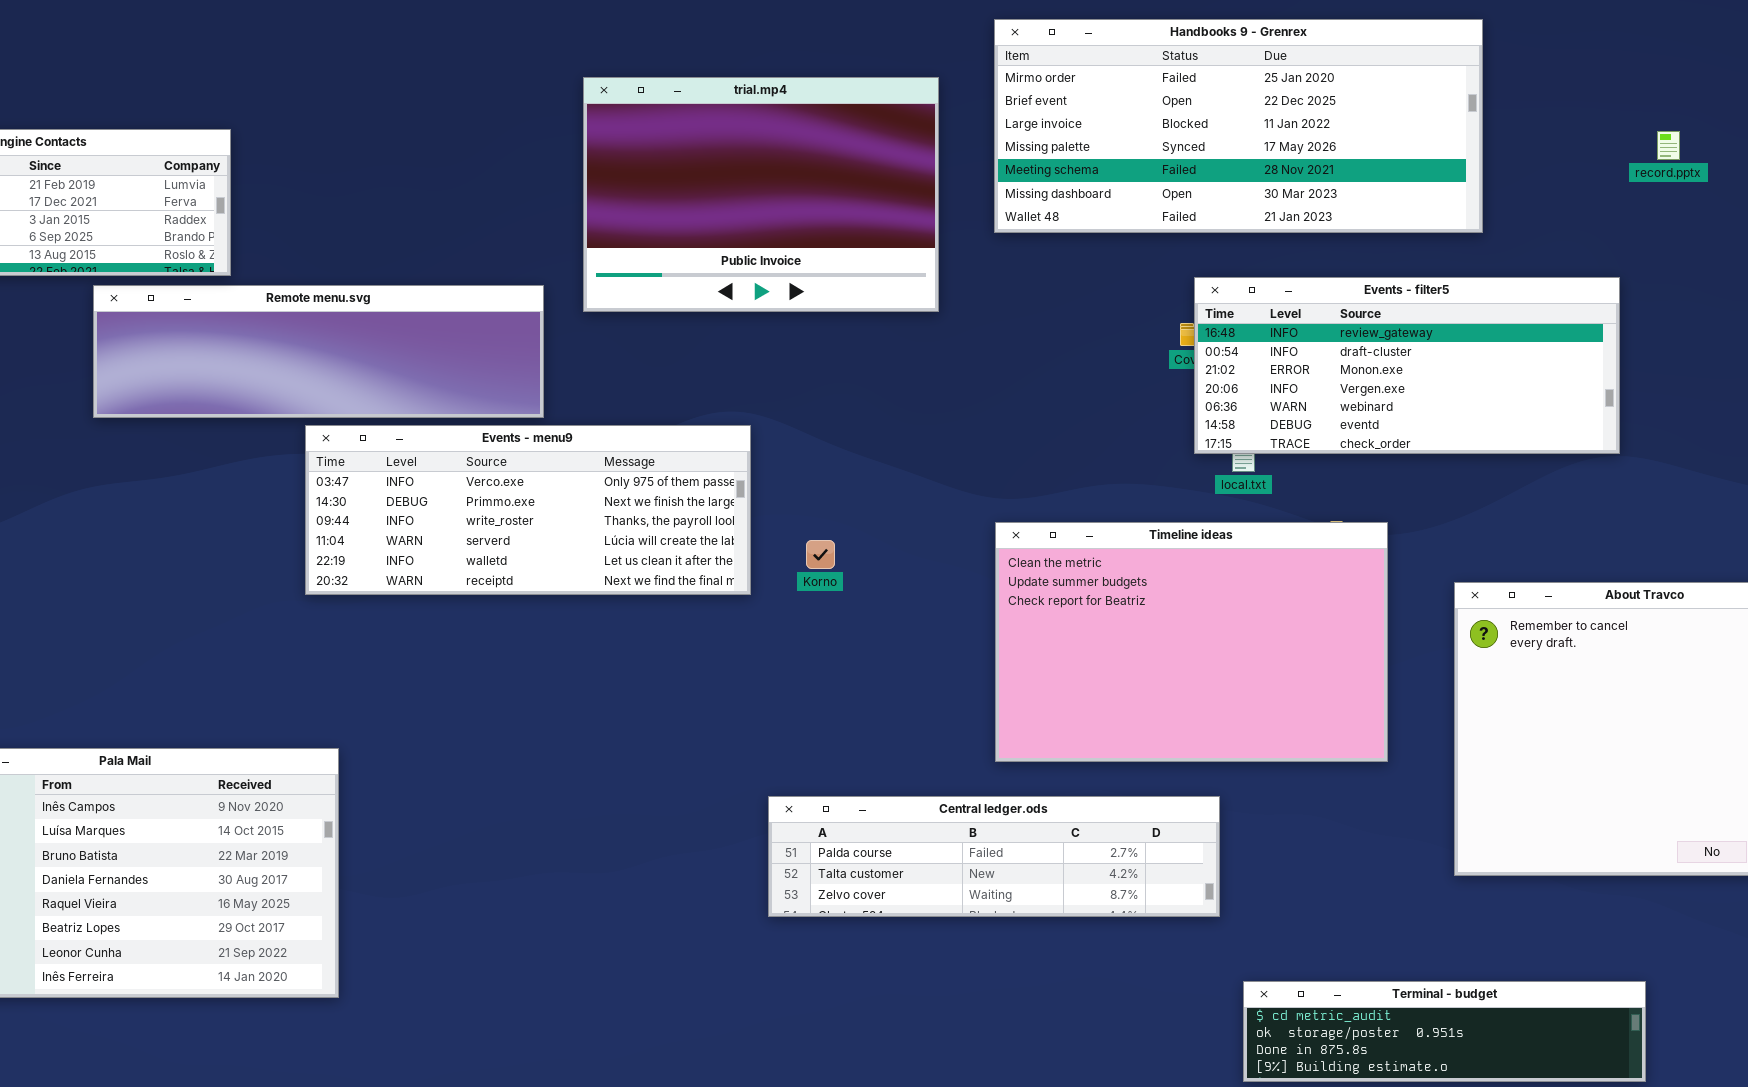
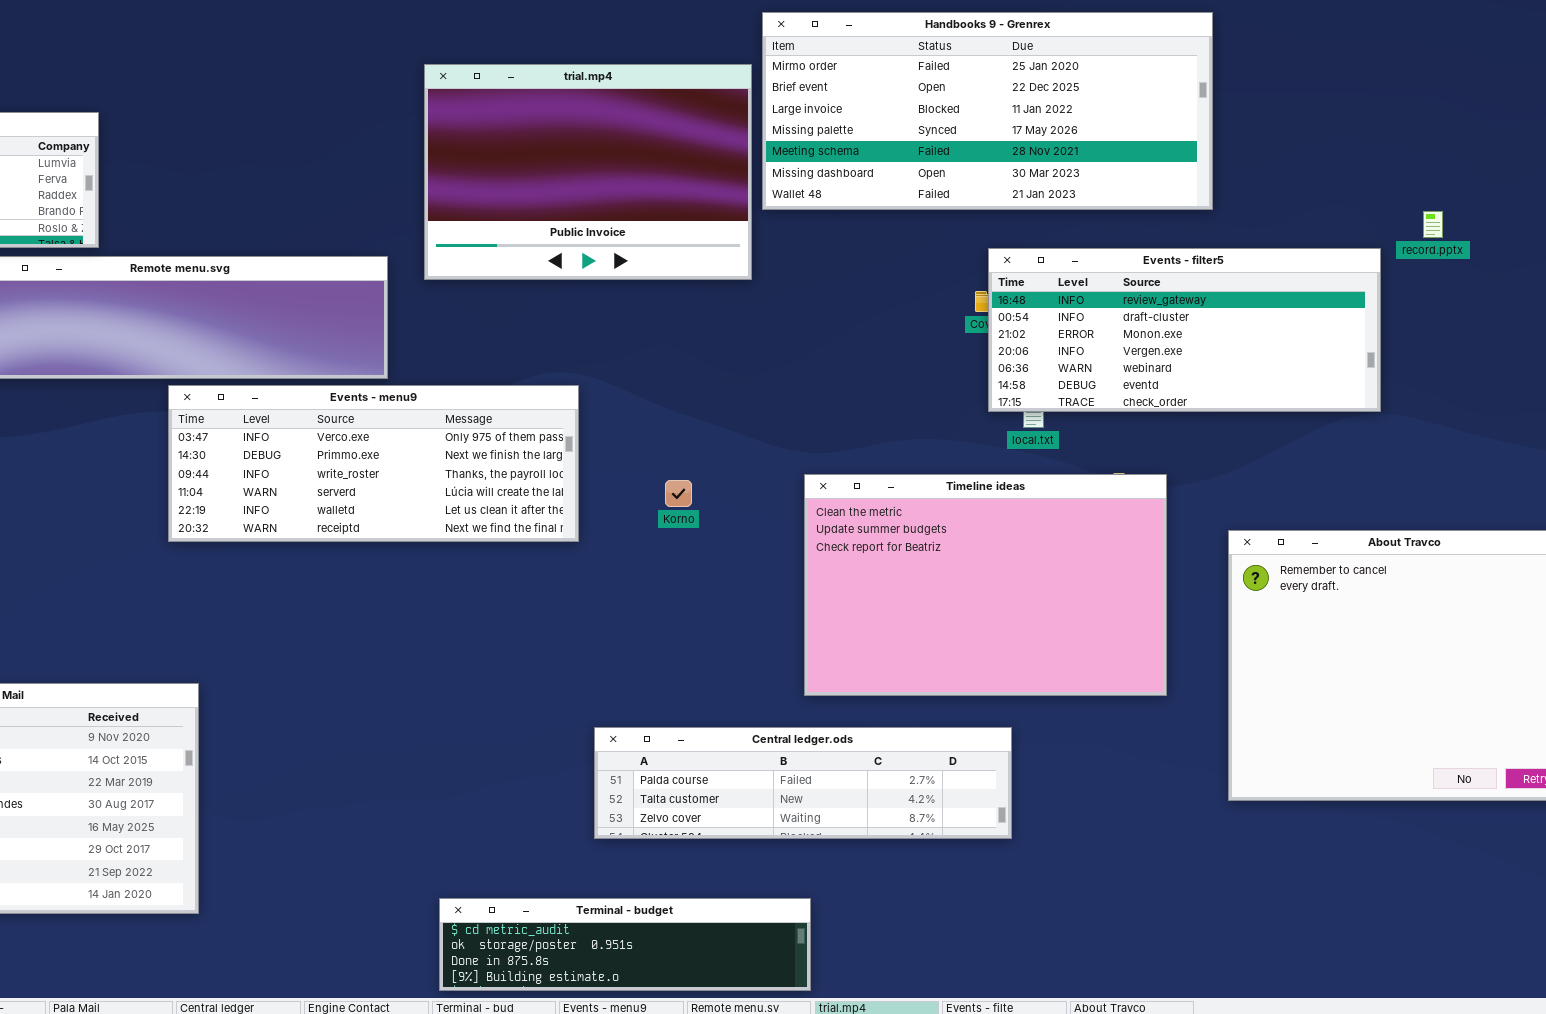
Handbooks 9 - Grenrex: [994,19,1483,233] -> [762,12,1213,210], moved
record.pptx: [1657,131,1680,160] -> [1423,211,1443,238], moved
Korno: [806,540,835,569] -> [665,480,692,507], moved
Terminal - budget: [1243,981,1646,1082] -> [439,898,811,991], moved

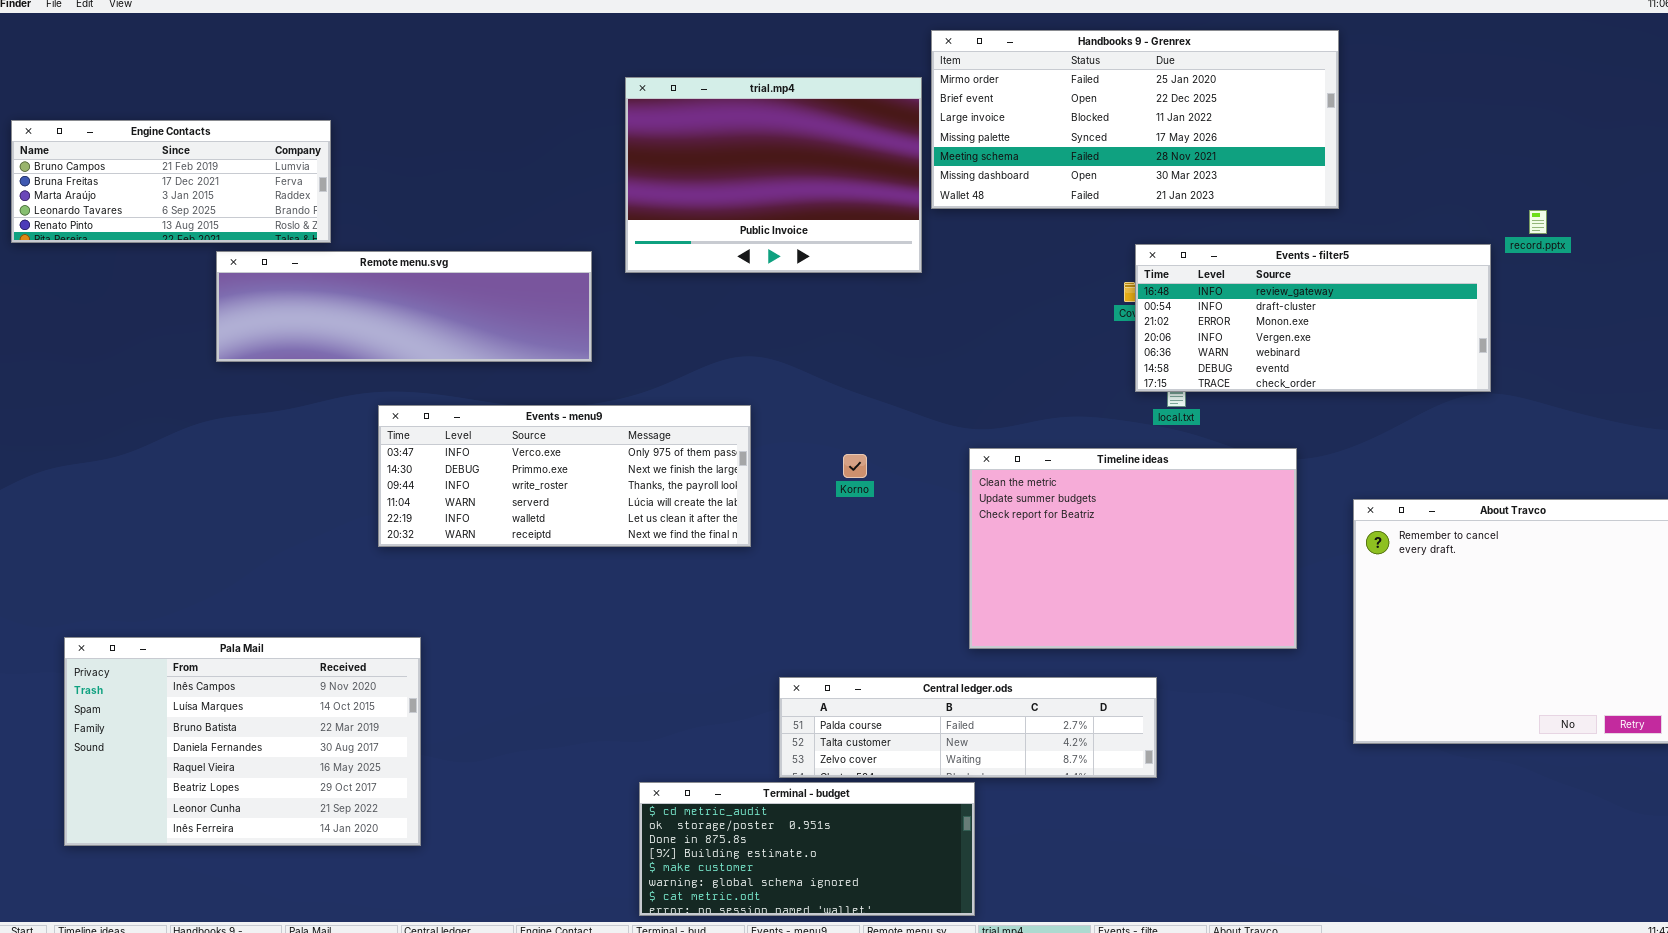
Events - menu9: [168,385,579,542] -> [378,405,751,547], moved
Terminal - budget: [439,898,811,991] -> [639,782,975,916], resized

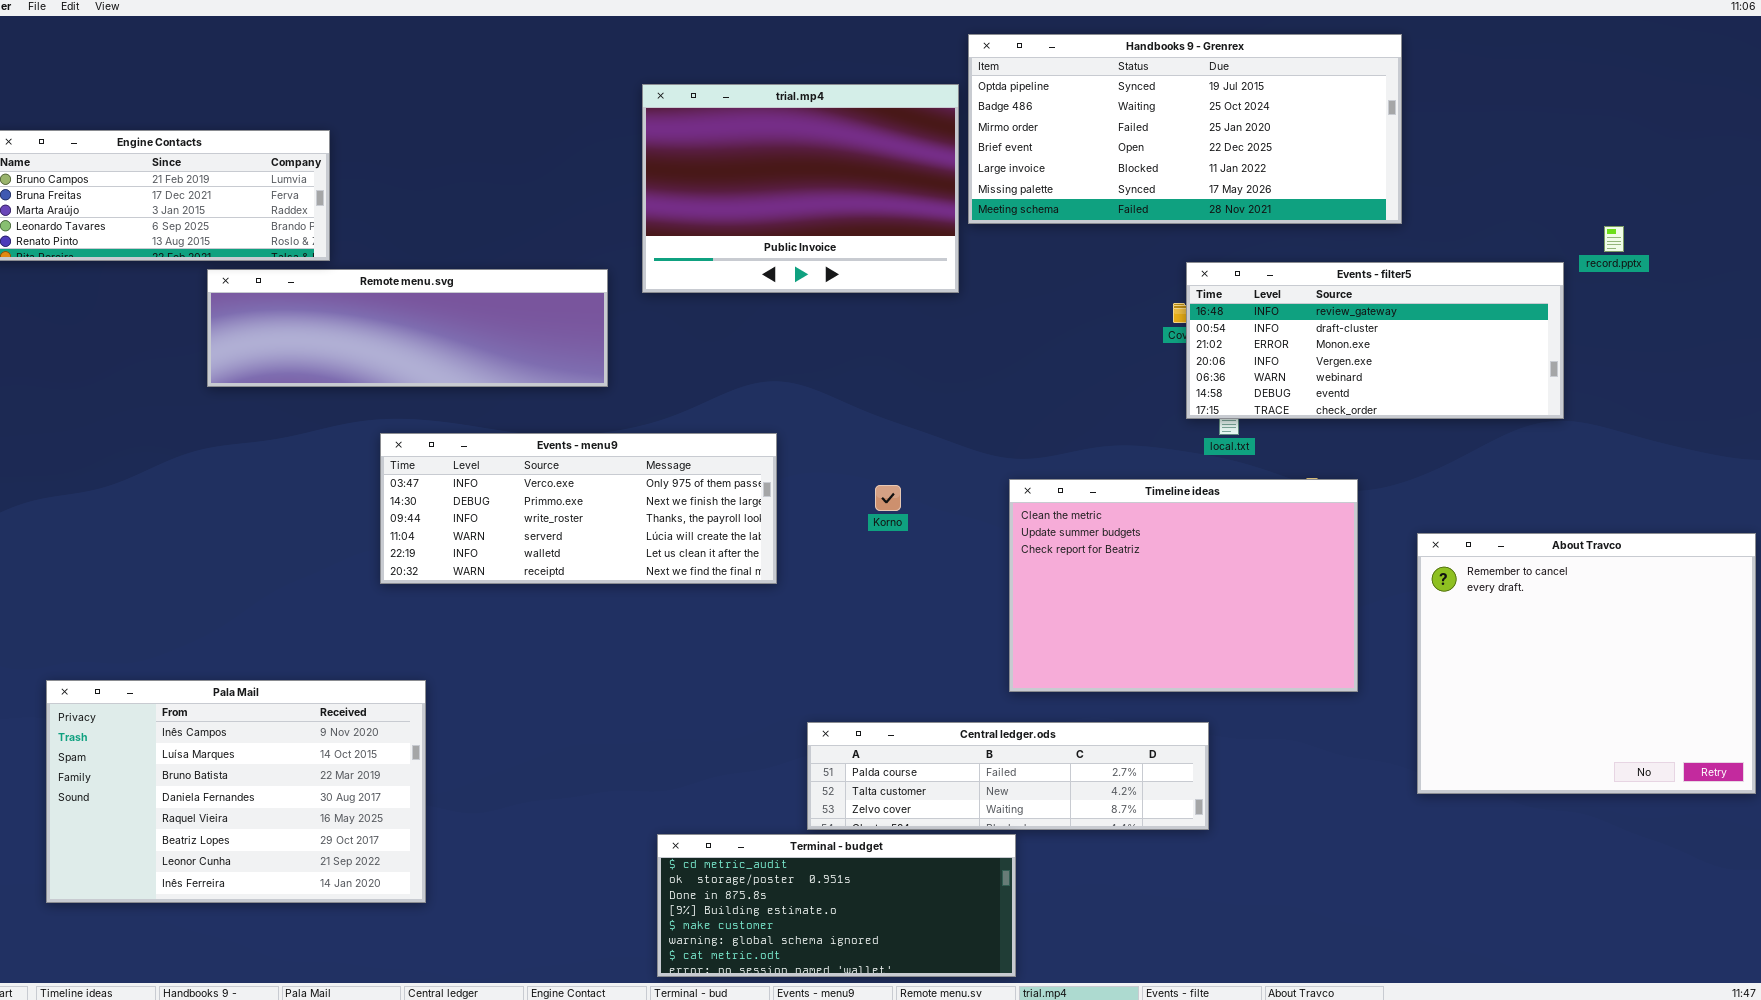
Handbooks 9 - Grenrex: [931,30,1339,209] -> [968,34,1402,224], scrolled up 2 rows

